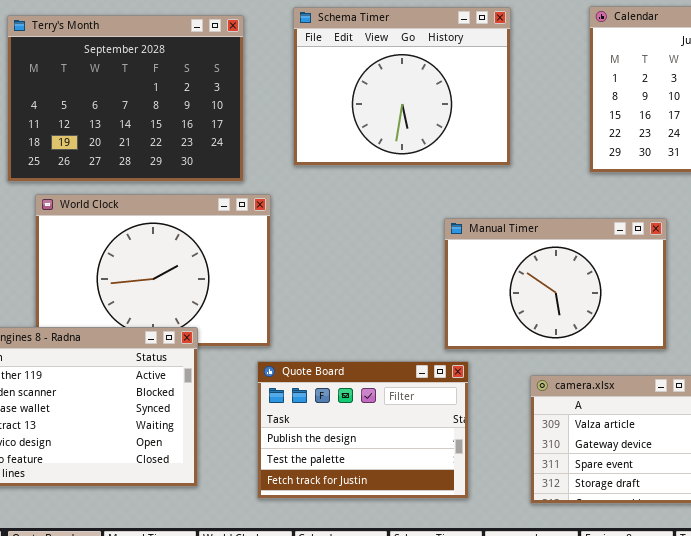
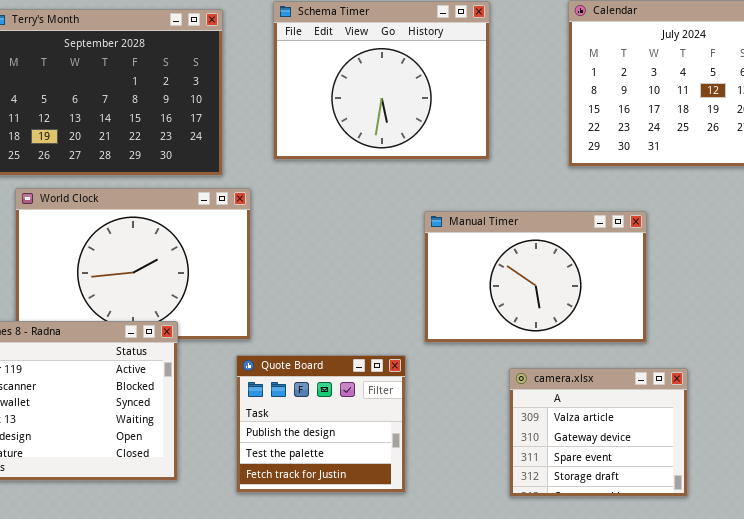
Quote Board: [257,361,469,499] -> [236,355,406,493], resized

